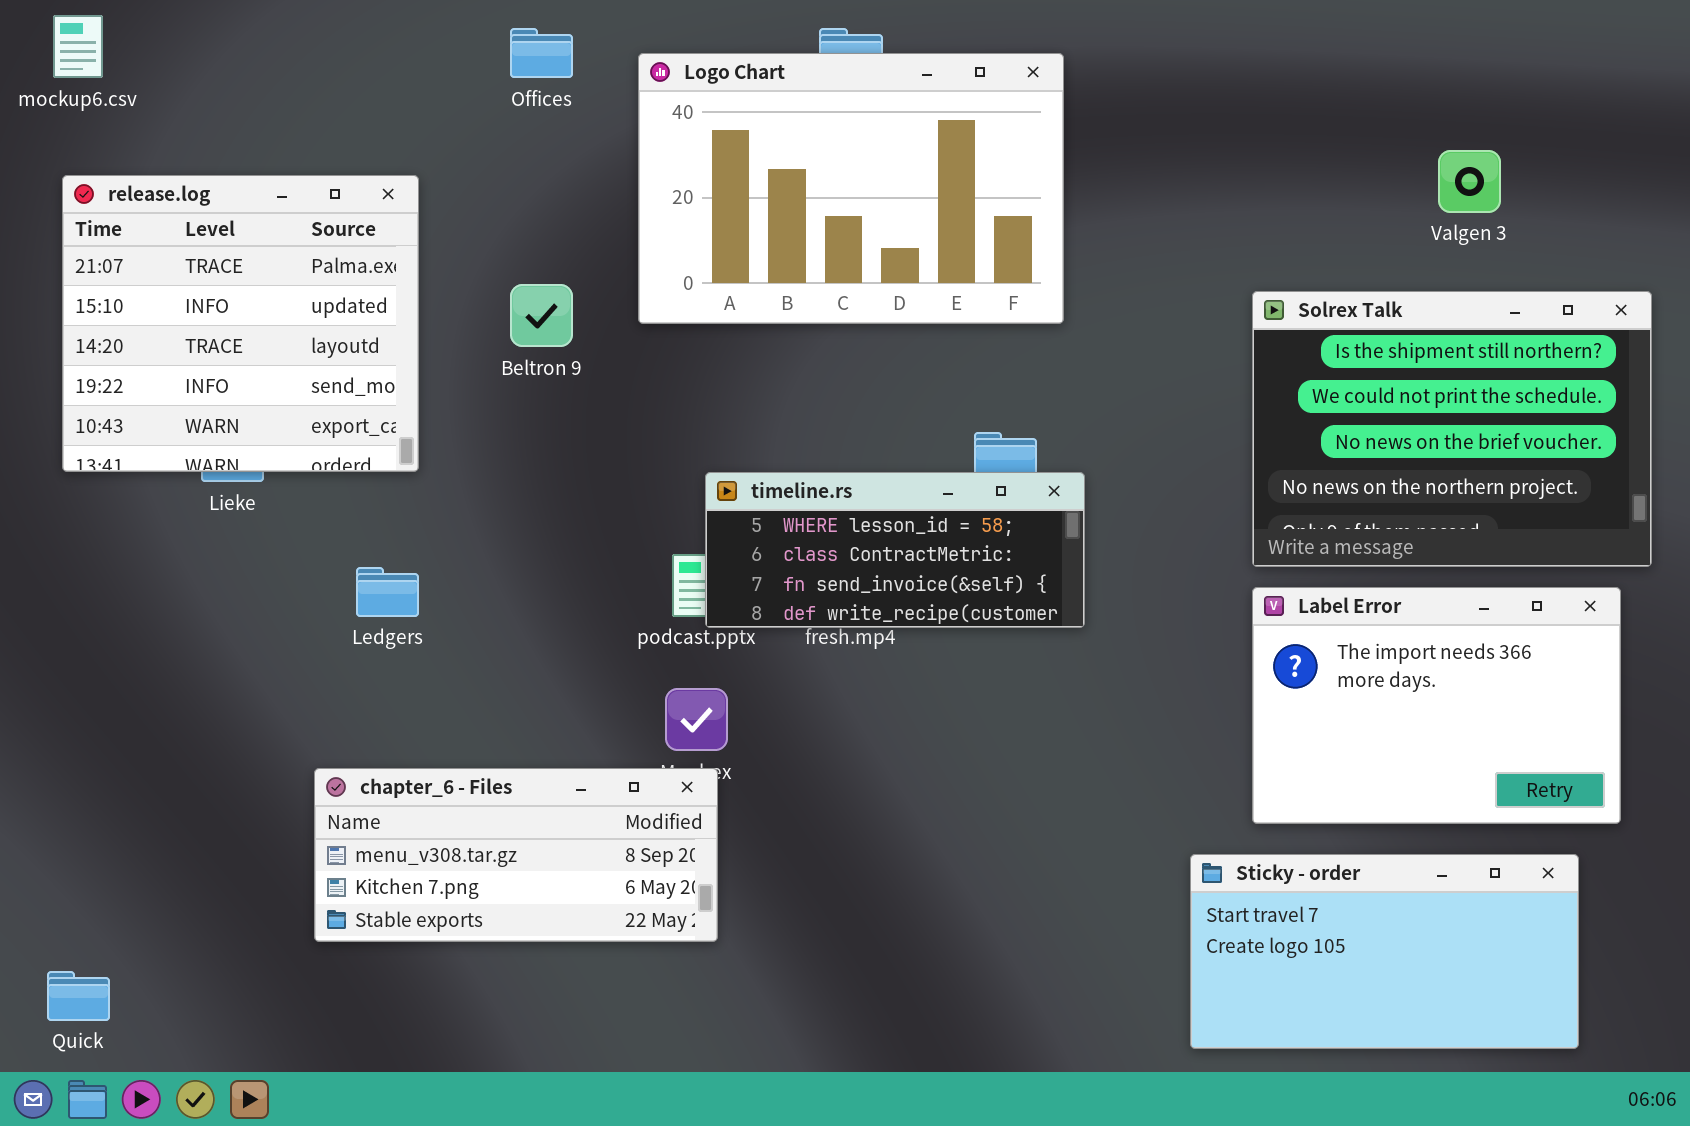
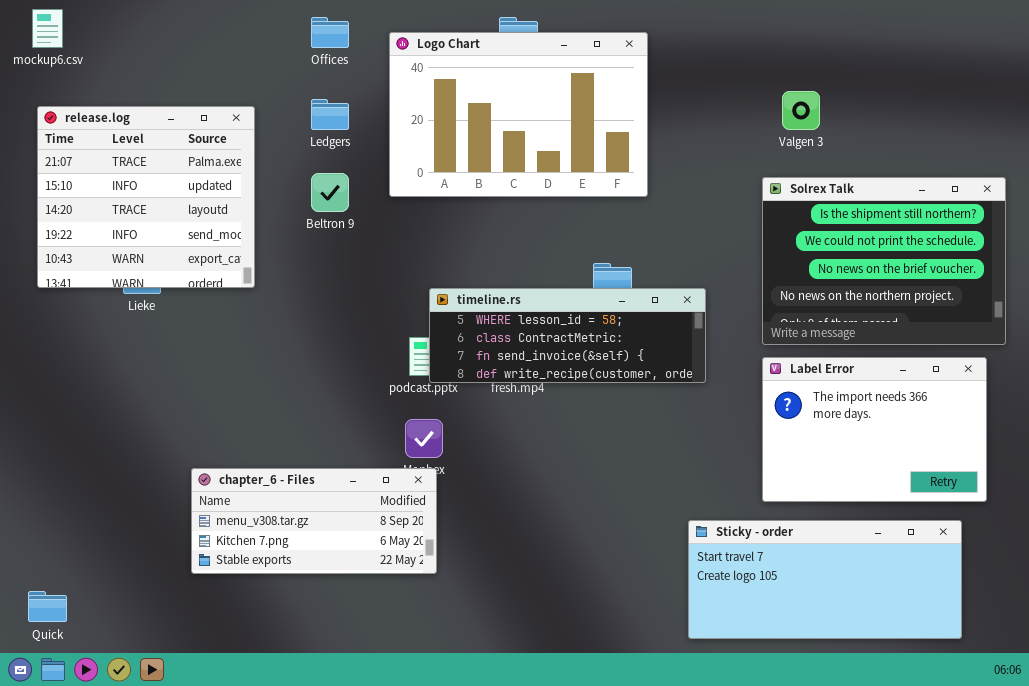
Valgen 3: [1438,150,1501,213] -> [782,91,820,130], moved
timeline.rs: [705,472,1085,628] -> [429,288,706,383], resized
Ledgers: [356,567,419,617] -> [311,99,349,130], moved
Sticky - order: [1190,854,1579,1049] -> [688,520,962,639], resized

